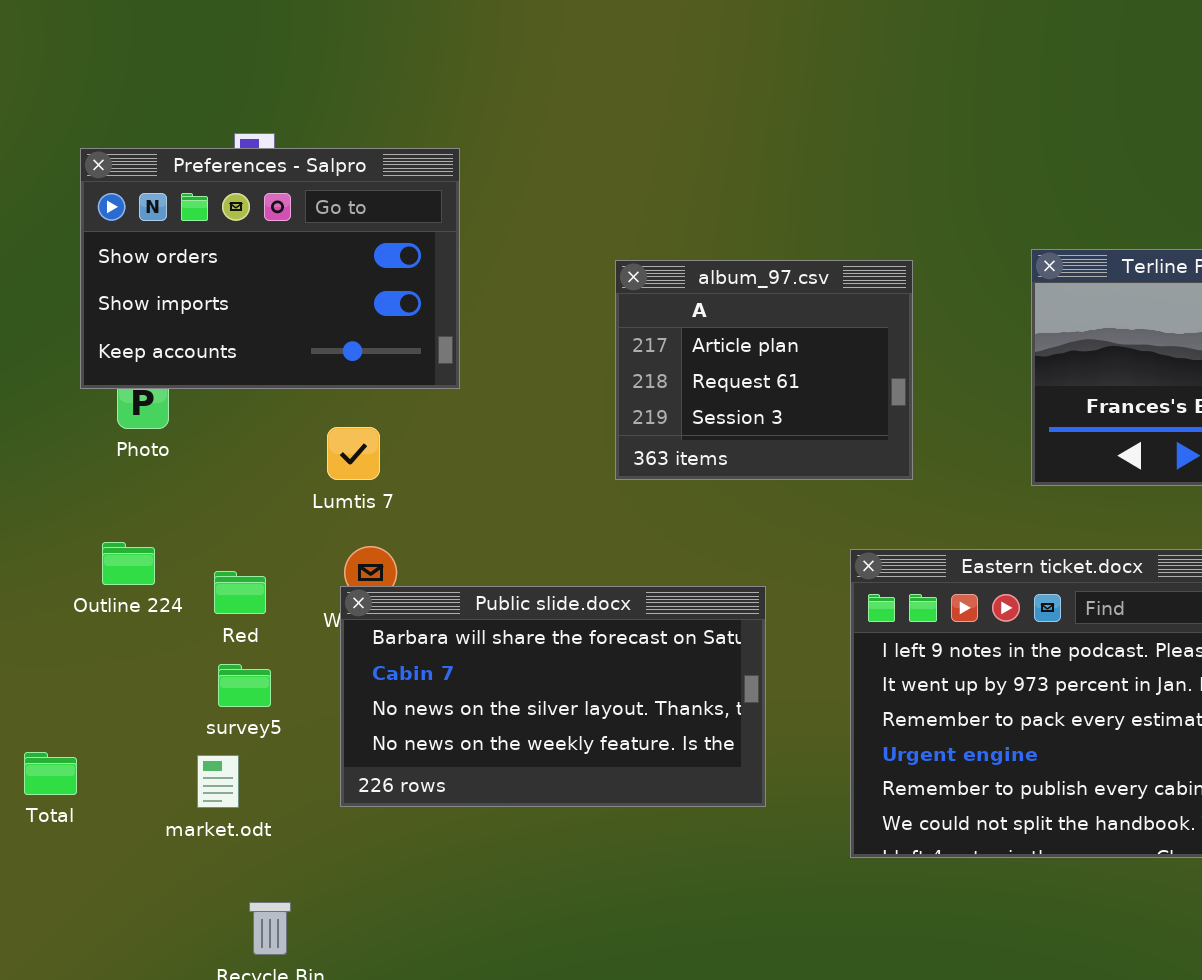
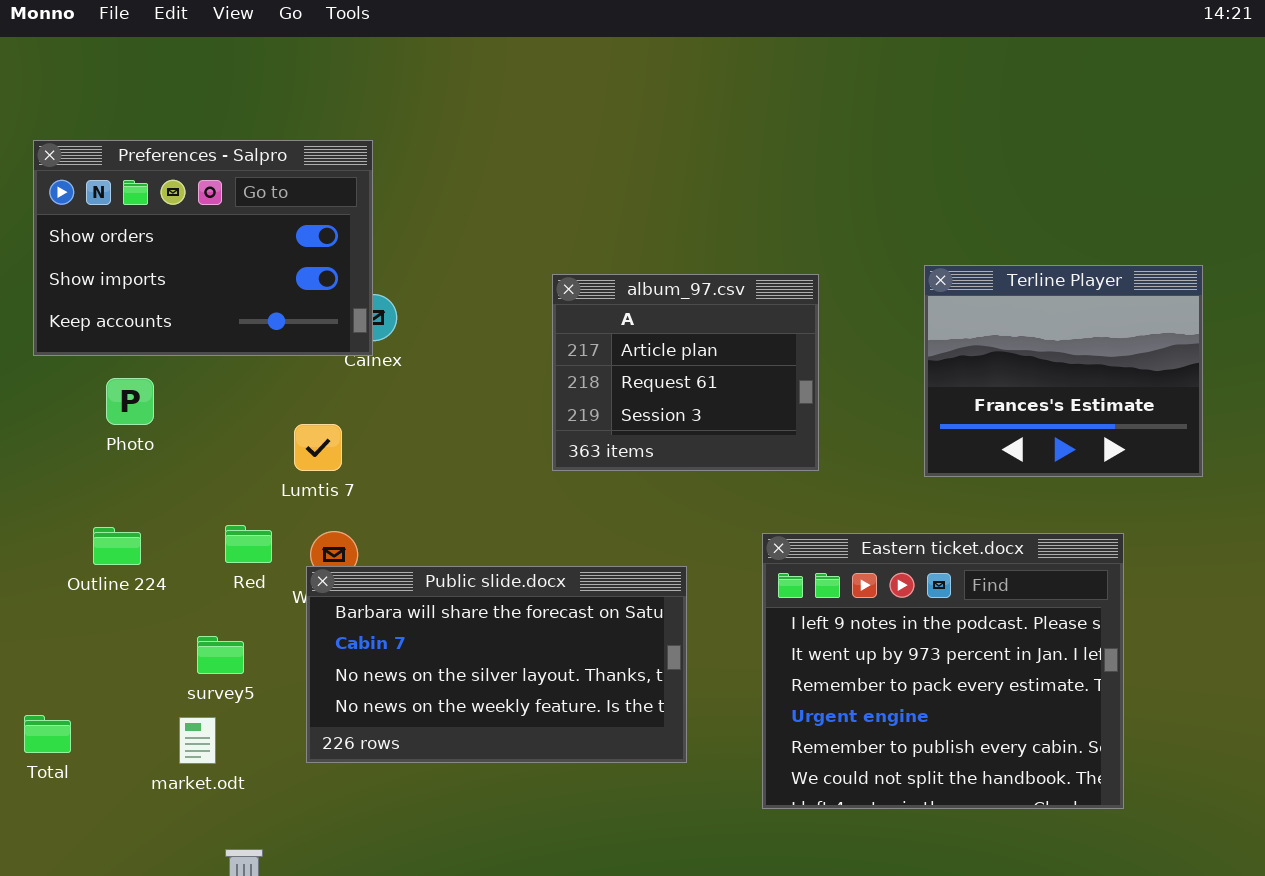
Preferences - Salpro: [80,148,460,389] -> [33,140,373,356], moved
Red: [214,571,266,614] -> [225,525,272,563], moved

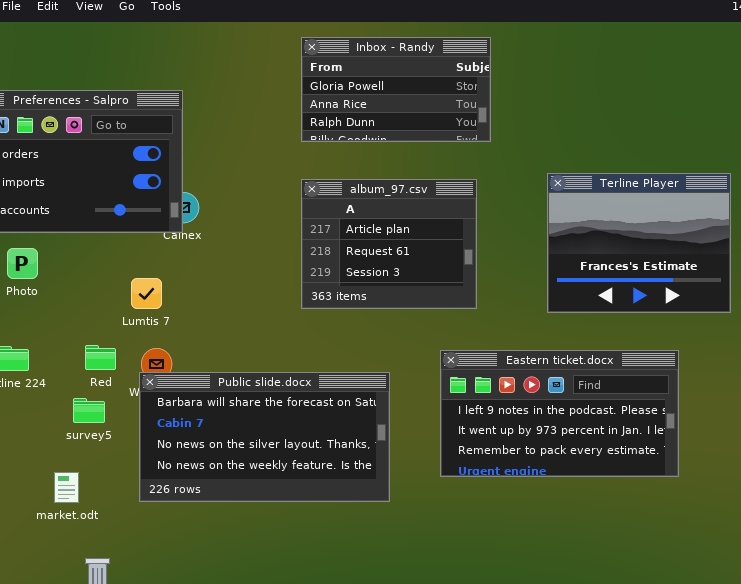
Inbox - Randy: none -> [301,37,491,142], opened
Eastern ticket.docx: [762,533,1124,809] -> [440,350,679,477], resized
survey5: [197,636,244,674] -> [73,398,105,423], moved

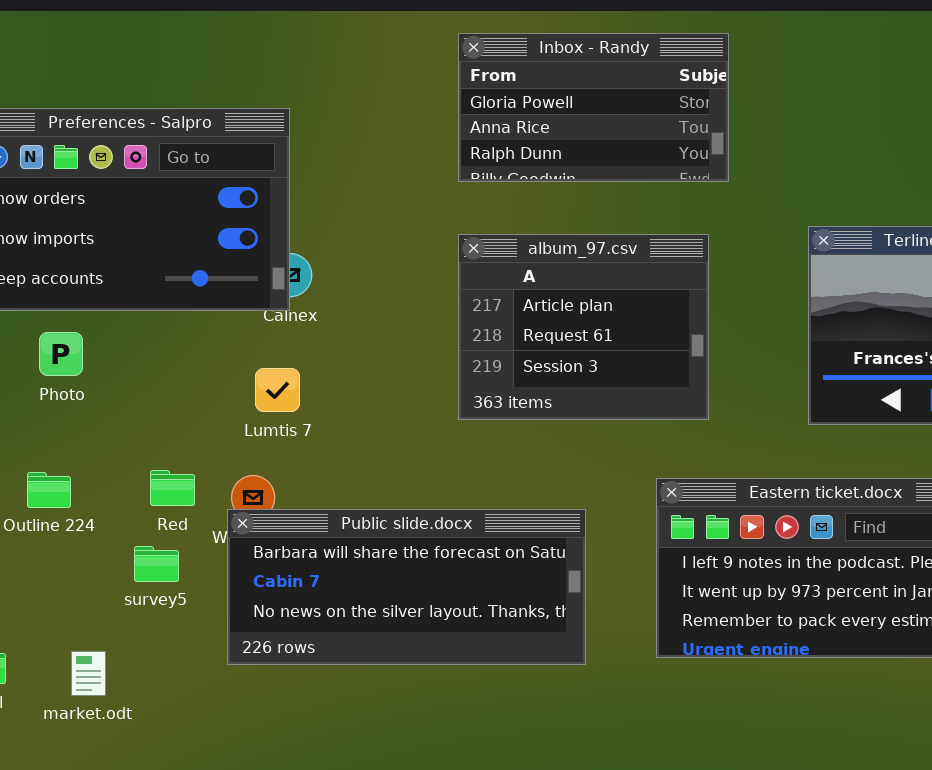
Lumtis 7: [131,278,162,309] -> [255,368,300,412], moved
Public slide.docx: [139,372,390,502] -> [227,509,586,665], resized
market.odt: [54,472,79,503] -> [71,651,106,696], moved

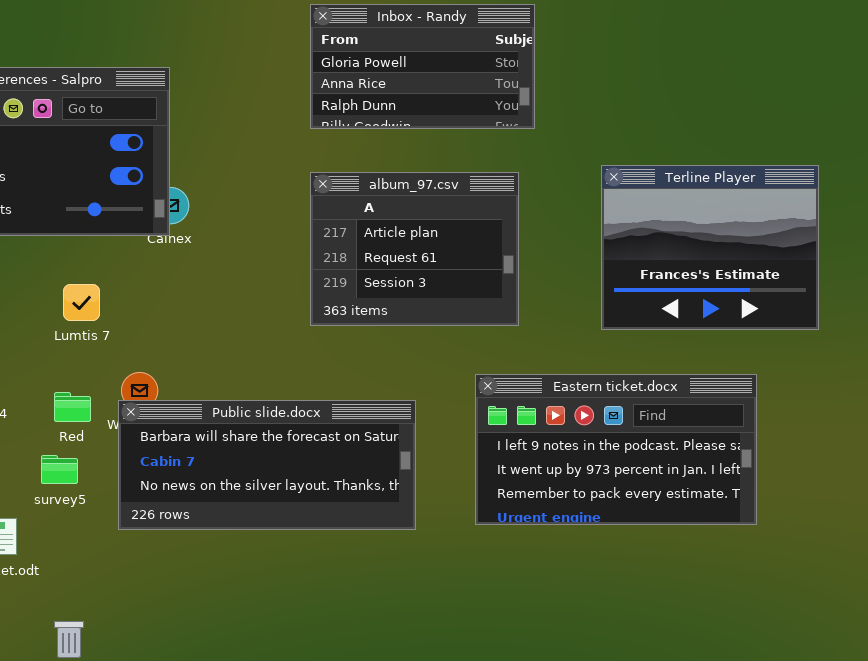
Lumtis 7: [255,368,300,412] -> [63,284,100,321], moved
Red: [150,470,195,506] -> [54,392,91,422], moved
survey5: [134,546,179,582] -> [41,455,78,484], moved

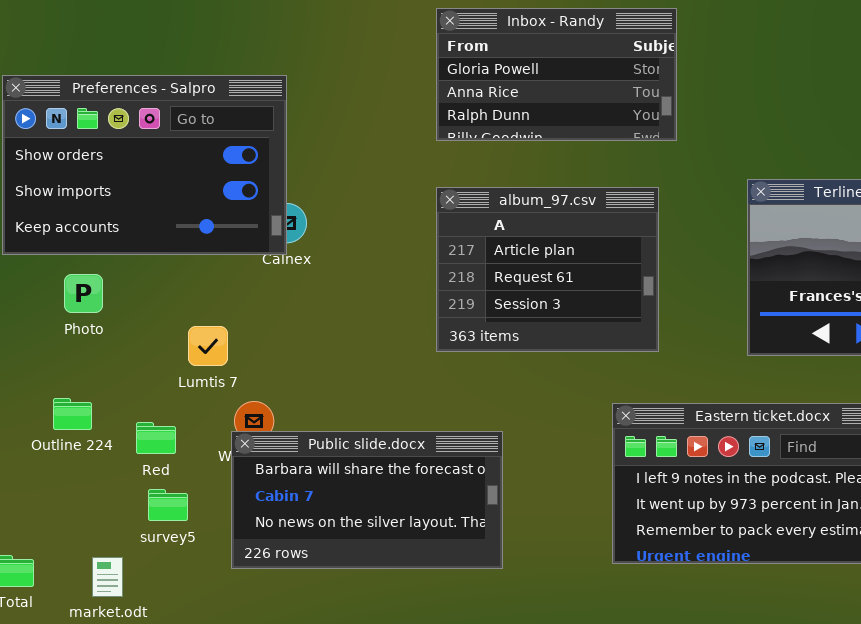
Lumtis 7: [63,284,100,321] -> [188,326,228,366], moved
Red: [54,392,91,422] -> [136,422,176,454], moved
Public slide.docx: [118,400,416,530] -> [231,431,503,569], resized

